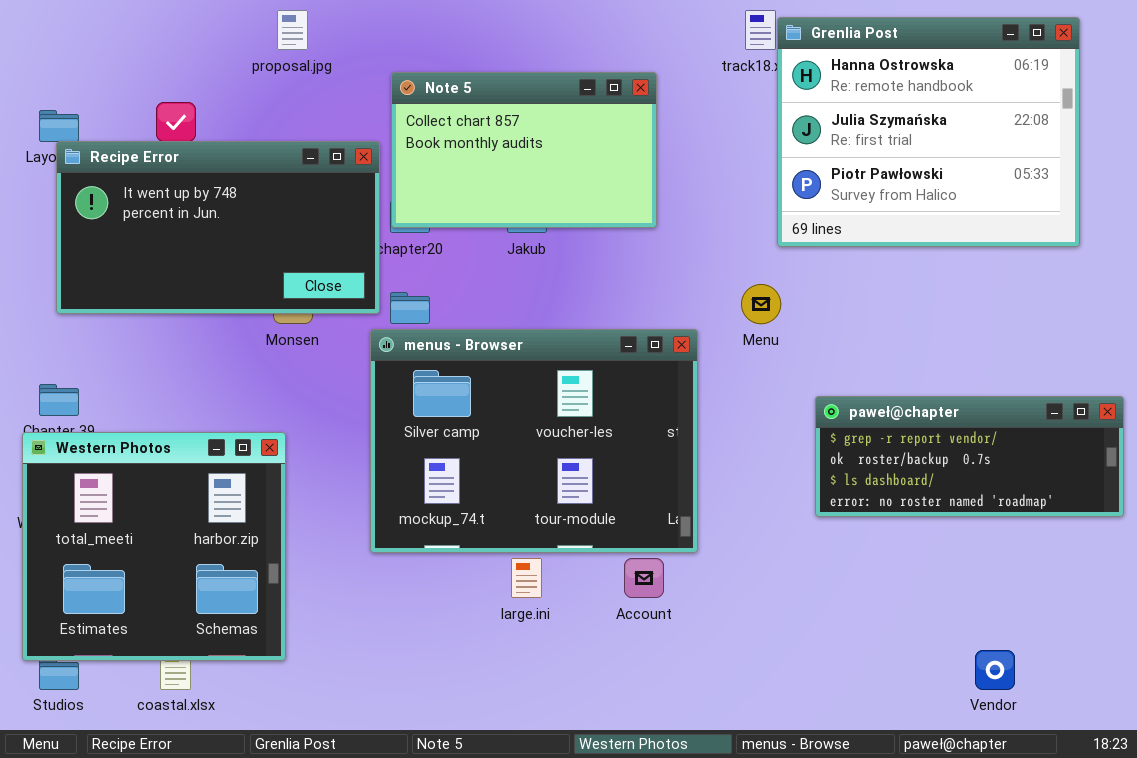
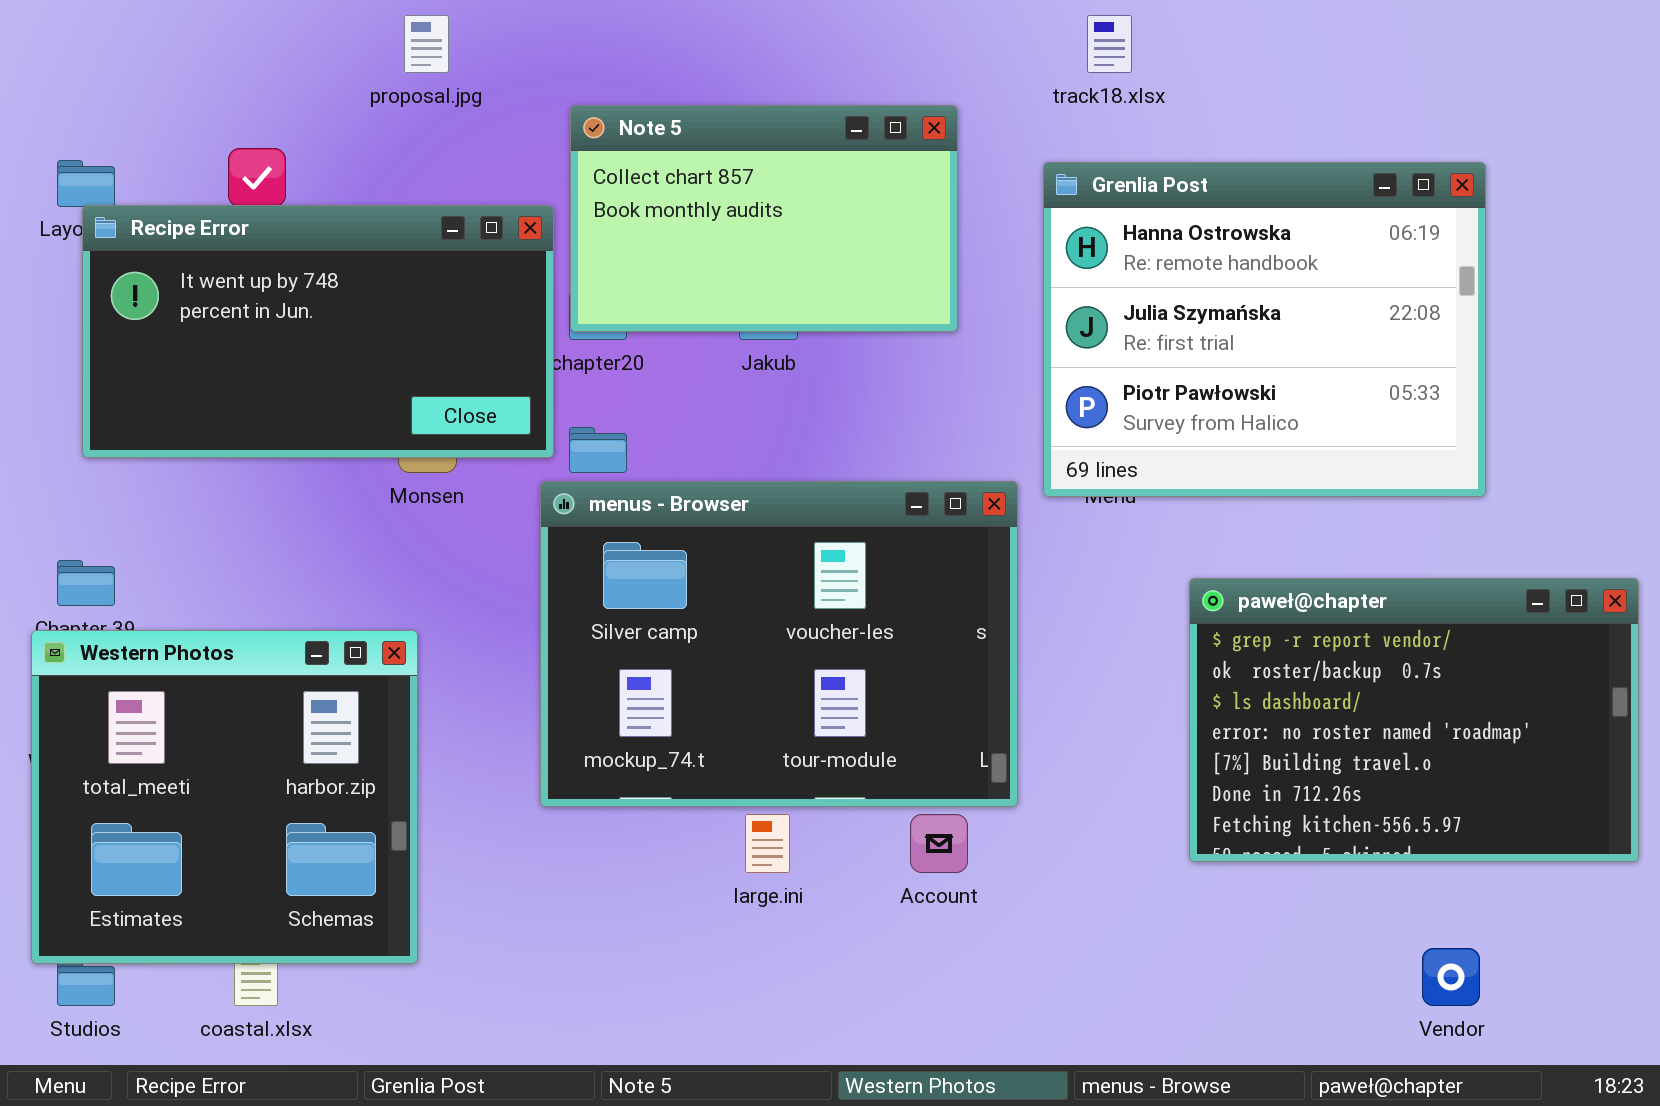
Grenlia Post: [777,17,1080,247] -> [1043,162,1486,497], moved
paweł@chapter: [815,396,1124,517] -> [1189,578,1639,862], resized

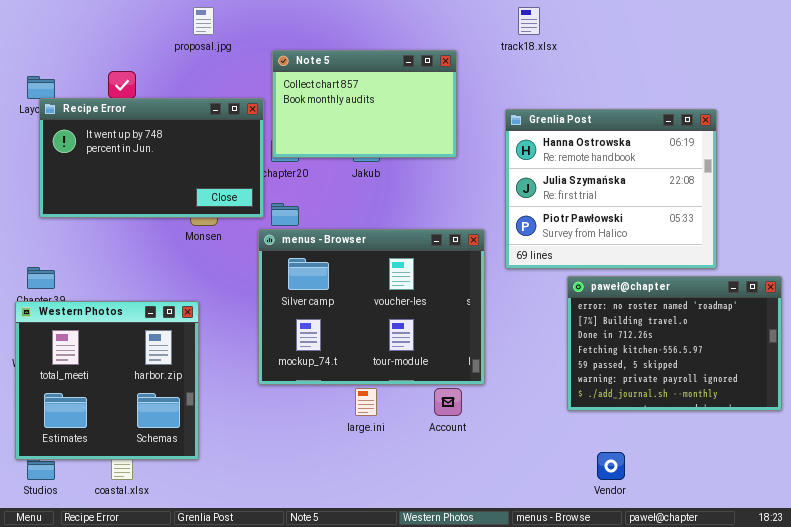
Grenlia Post: [1043,162,1486,497] -> [505,109,717,269], moved
paweł@chapter: [1189,578,1639,862] -> [567,276,782,411], scrolled down 3 rows
Vendor: [1422,948,1480,1006] -> [597,452,625,480], moved

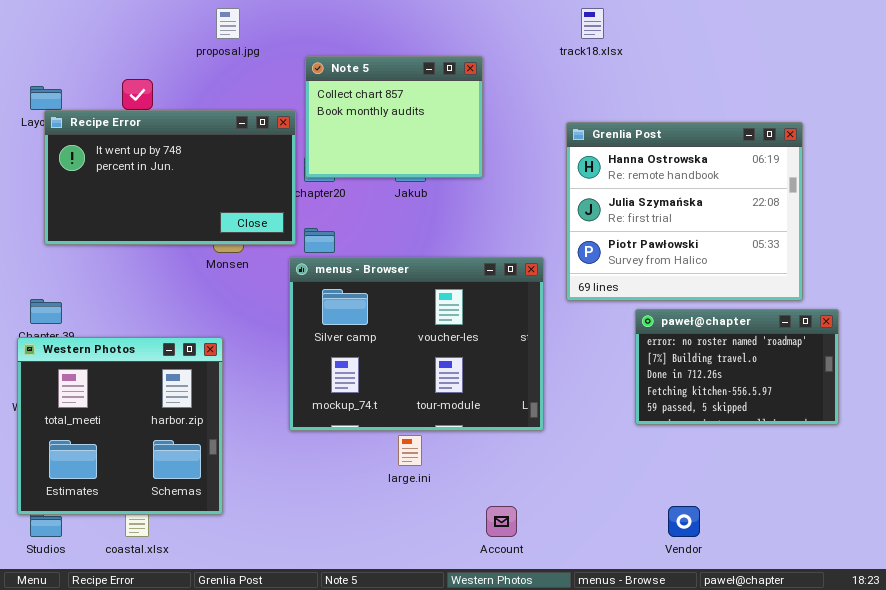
Note 5: [272,50,457,158] -> [305,56,483,178], resized
paweł@chapter: [567,276,782,411] -> [635,309,839,425], resized
Account: [434,388,462,416] -> [486,506,517,537], moved

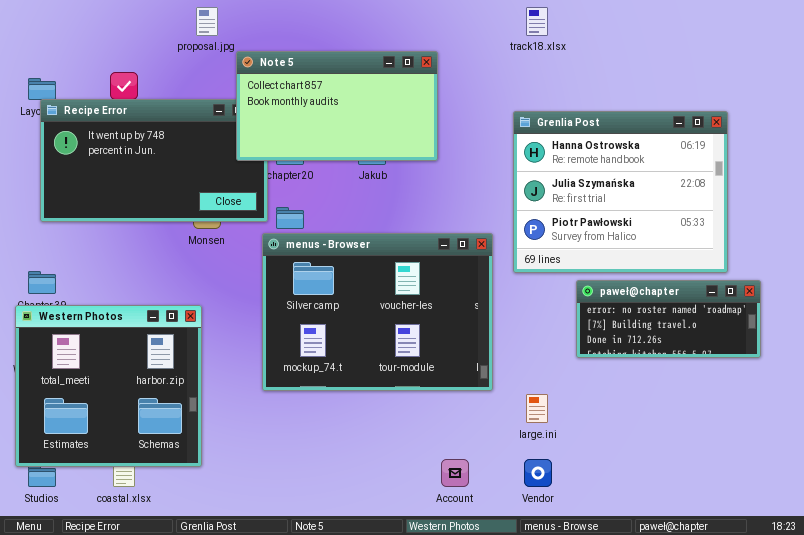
Note 5: [305,56,483,178] -> [236,51,438,161], resized
paweł@chapter: [635,309,839,425] -> [576,280,761,358], resized
large.ini: [398,435,422,466] -> [526,394,548,423], moved
Vendor: [668,506,700,537] -> [524,459,552,487], moved

